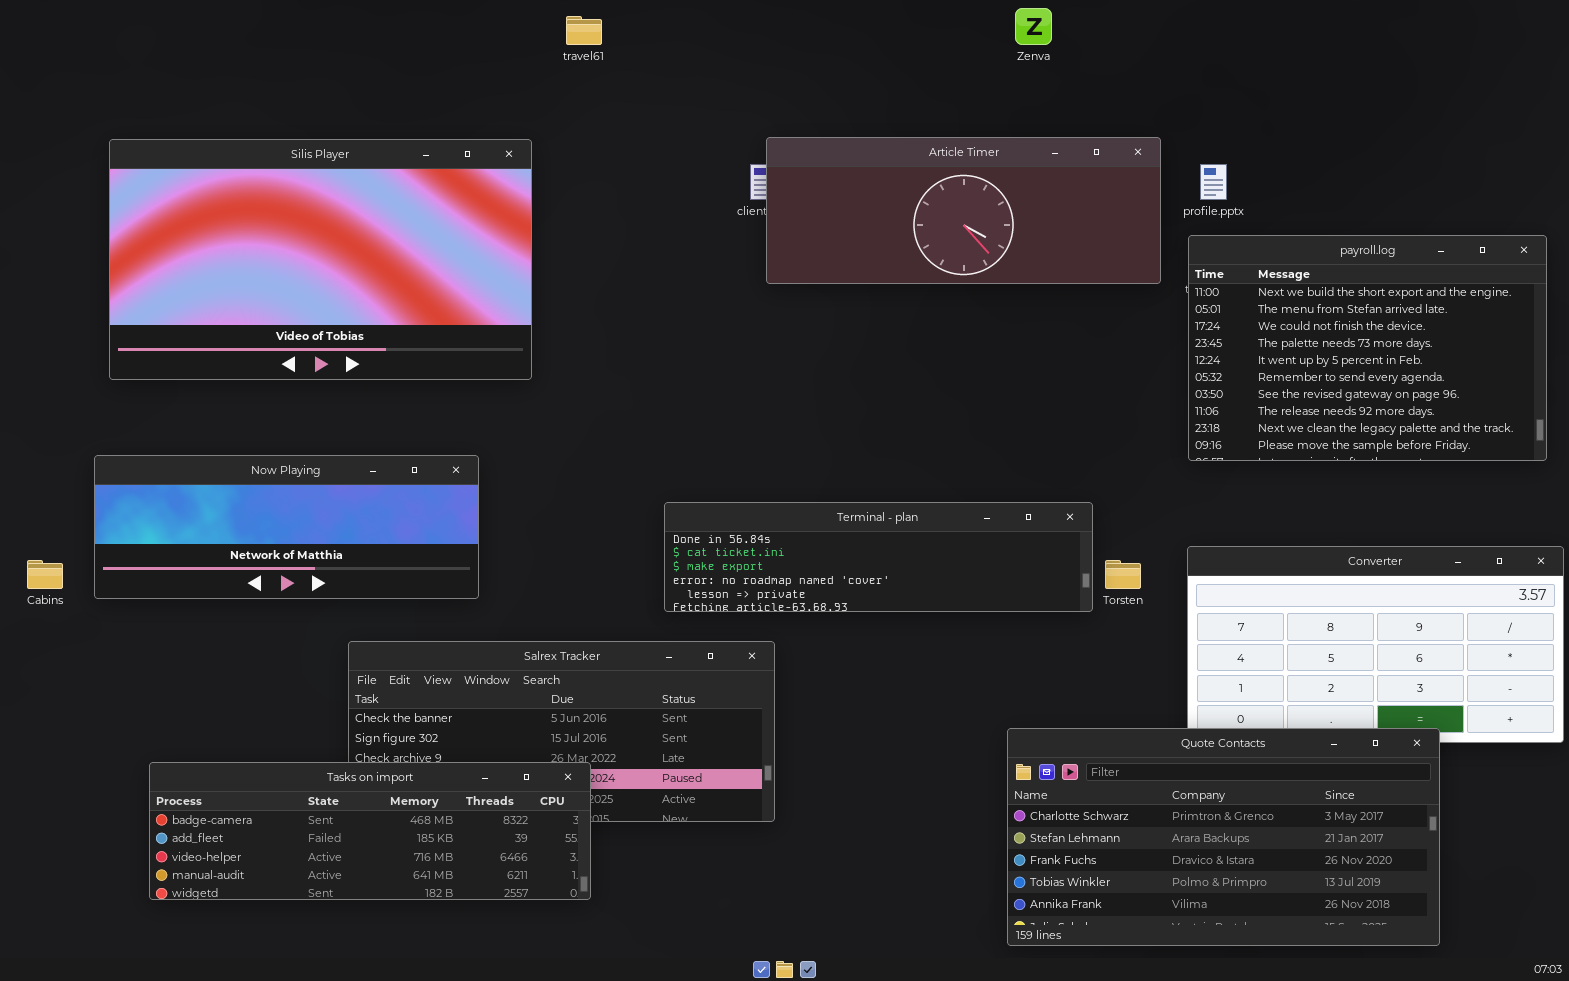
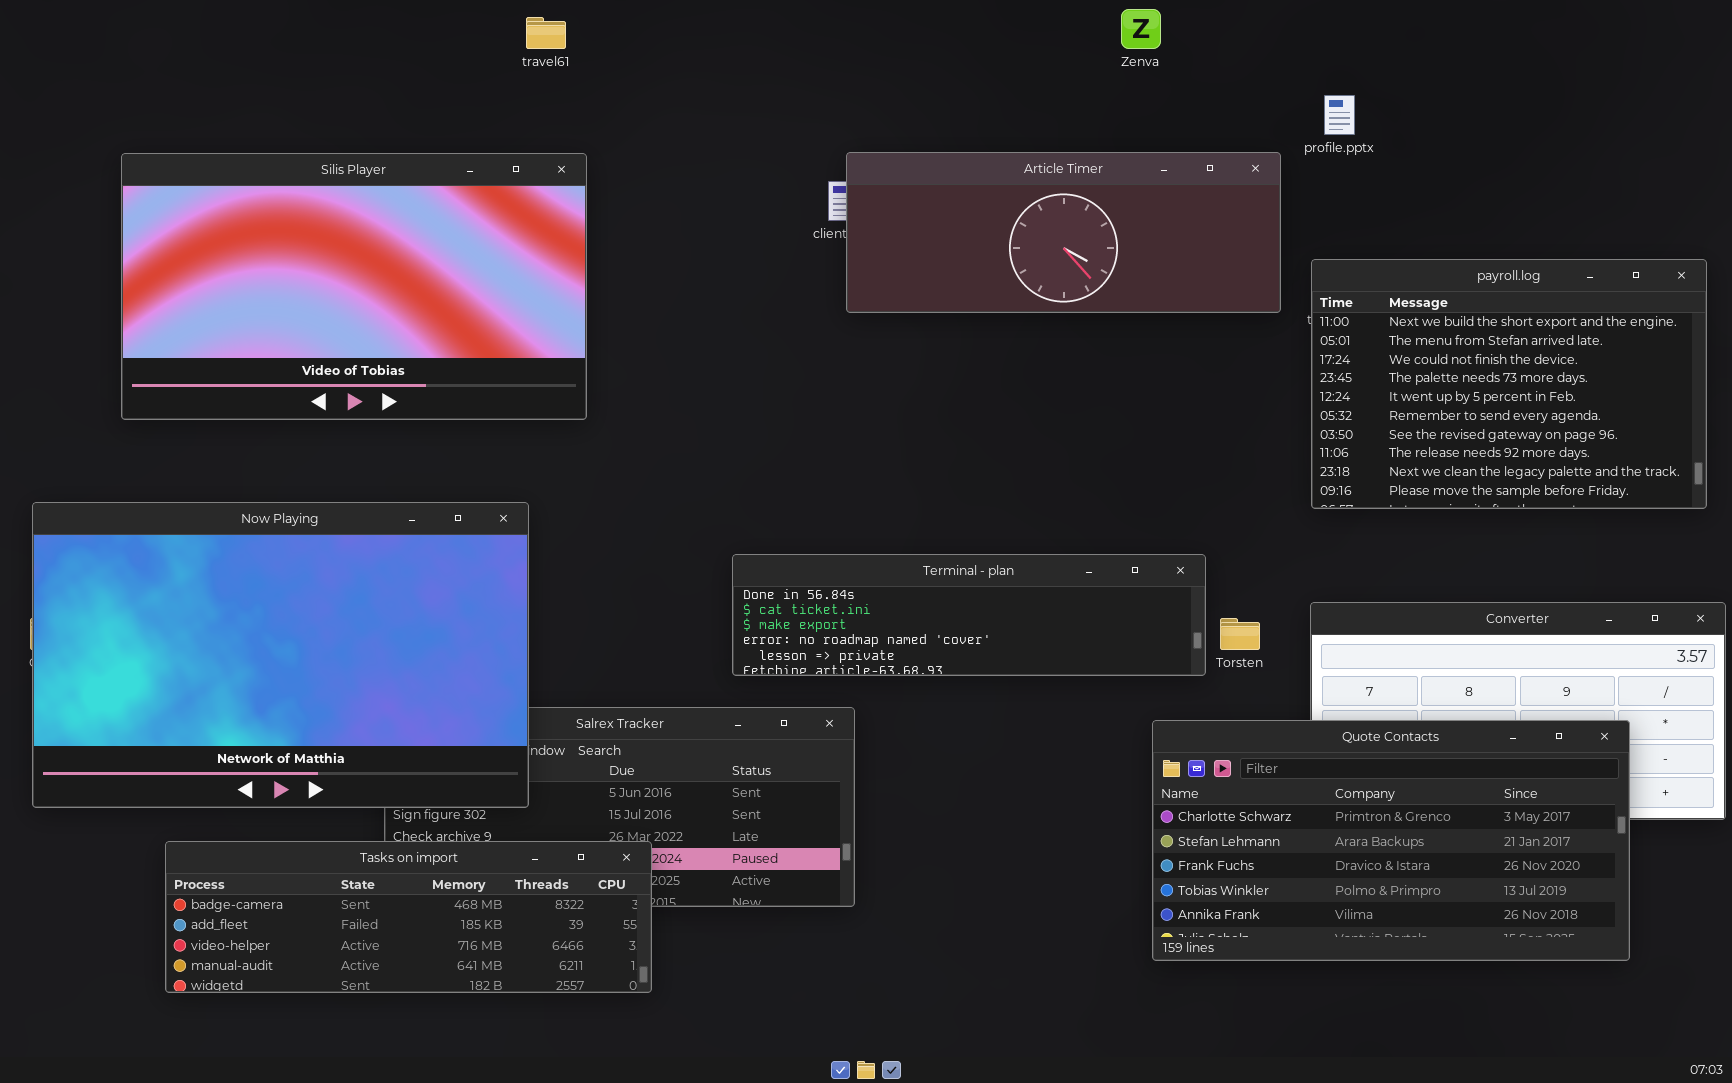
travel61: [566,16,602,45] -> [526,17,566,49], moved
profile.pptx: [1200,164,1227,200] -> [1324,95,1355,135], moved
Now Playing: [94,455,479,599] -> [32,502,529,808], resized
Quote Contacts: [1007,728,1440,946] -> [1152,720,1630,961], moved

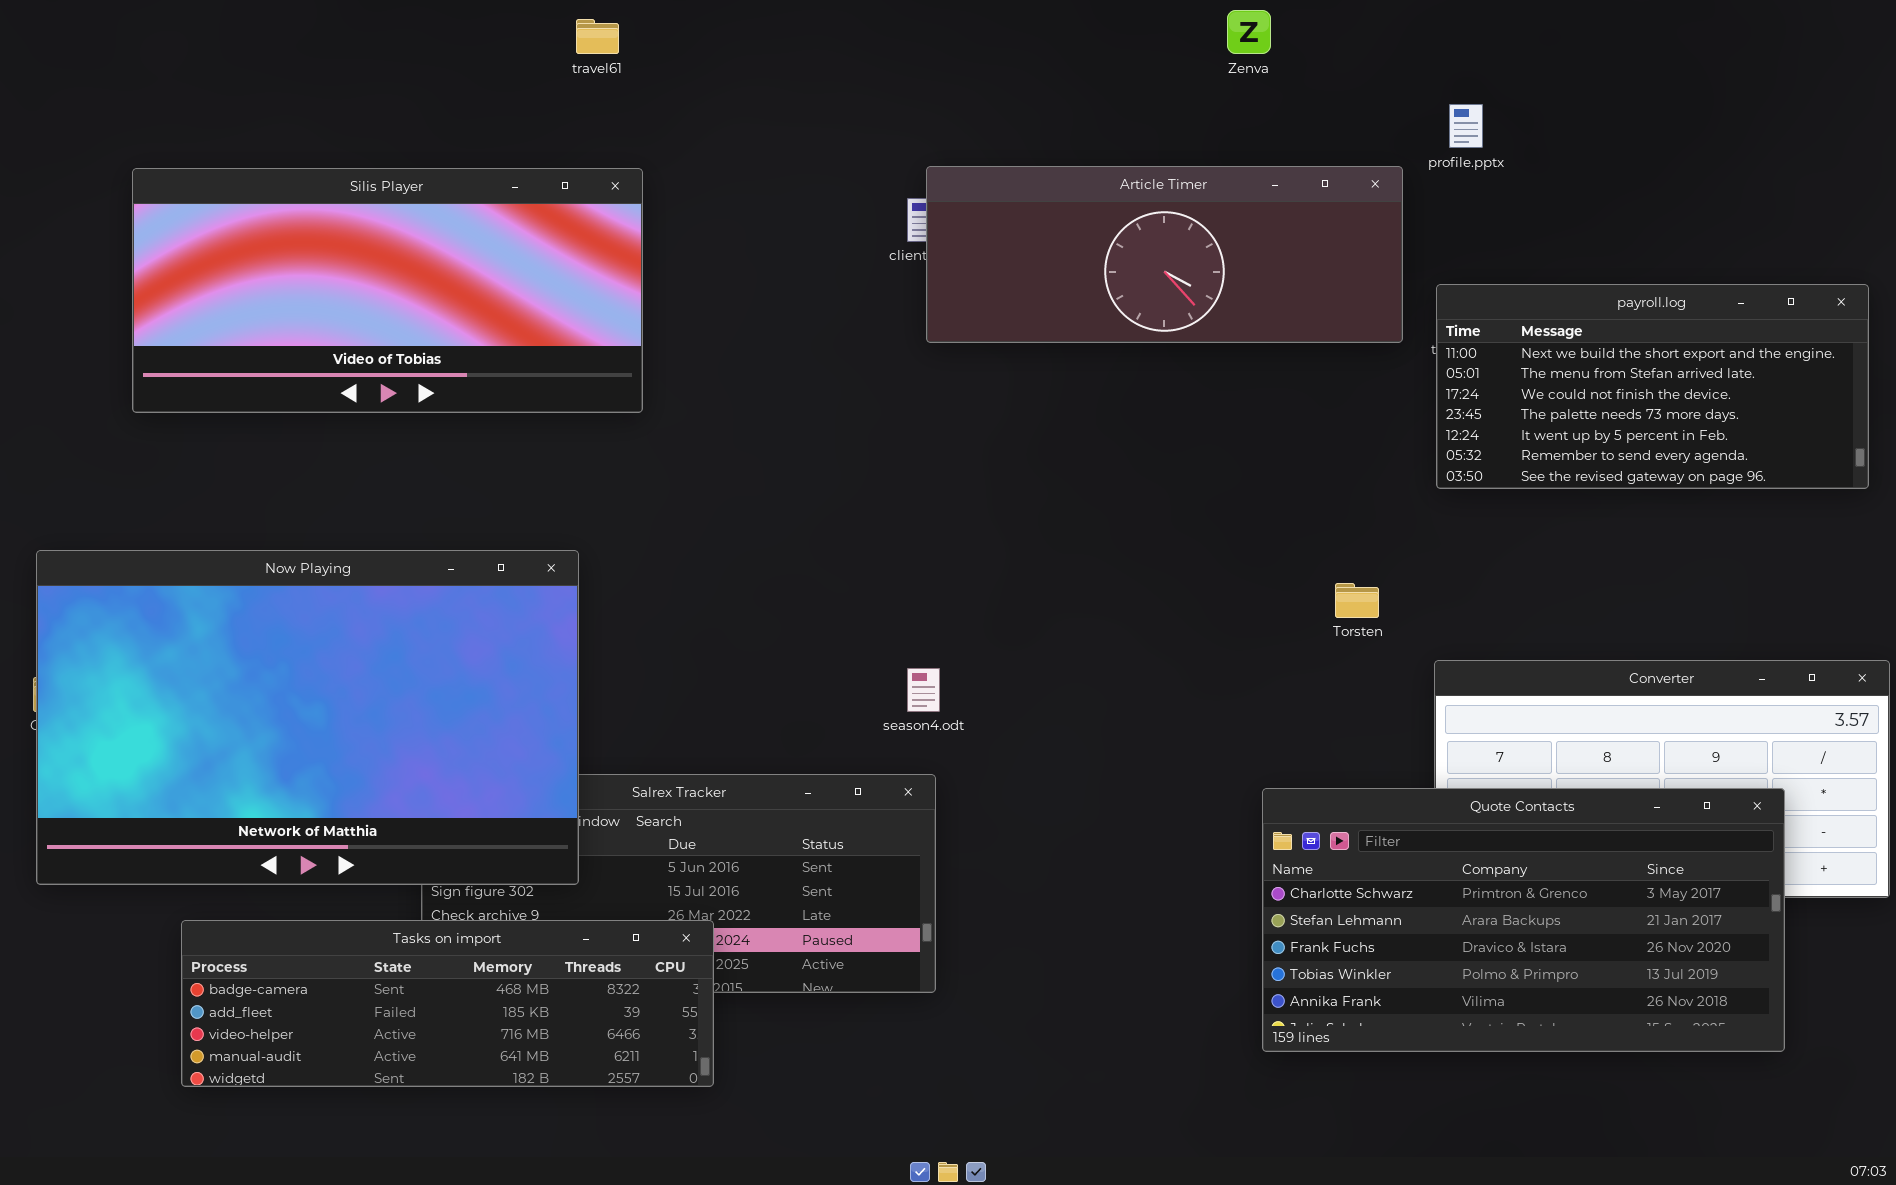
Silis Player: [121,153,587,420] -> [132,168,643,413], resized
payroll.log: [1311,259,1707,509] -> [1436,284,1869,489], resized
Terminal - plan: [732,554,1206,676] -> none, closed
Torsten: [1220,618,1260,650] -> [1335,583,1379,618], moved

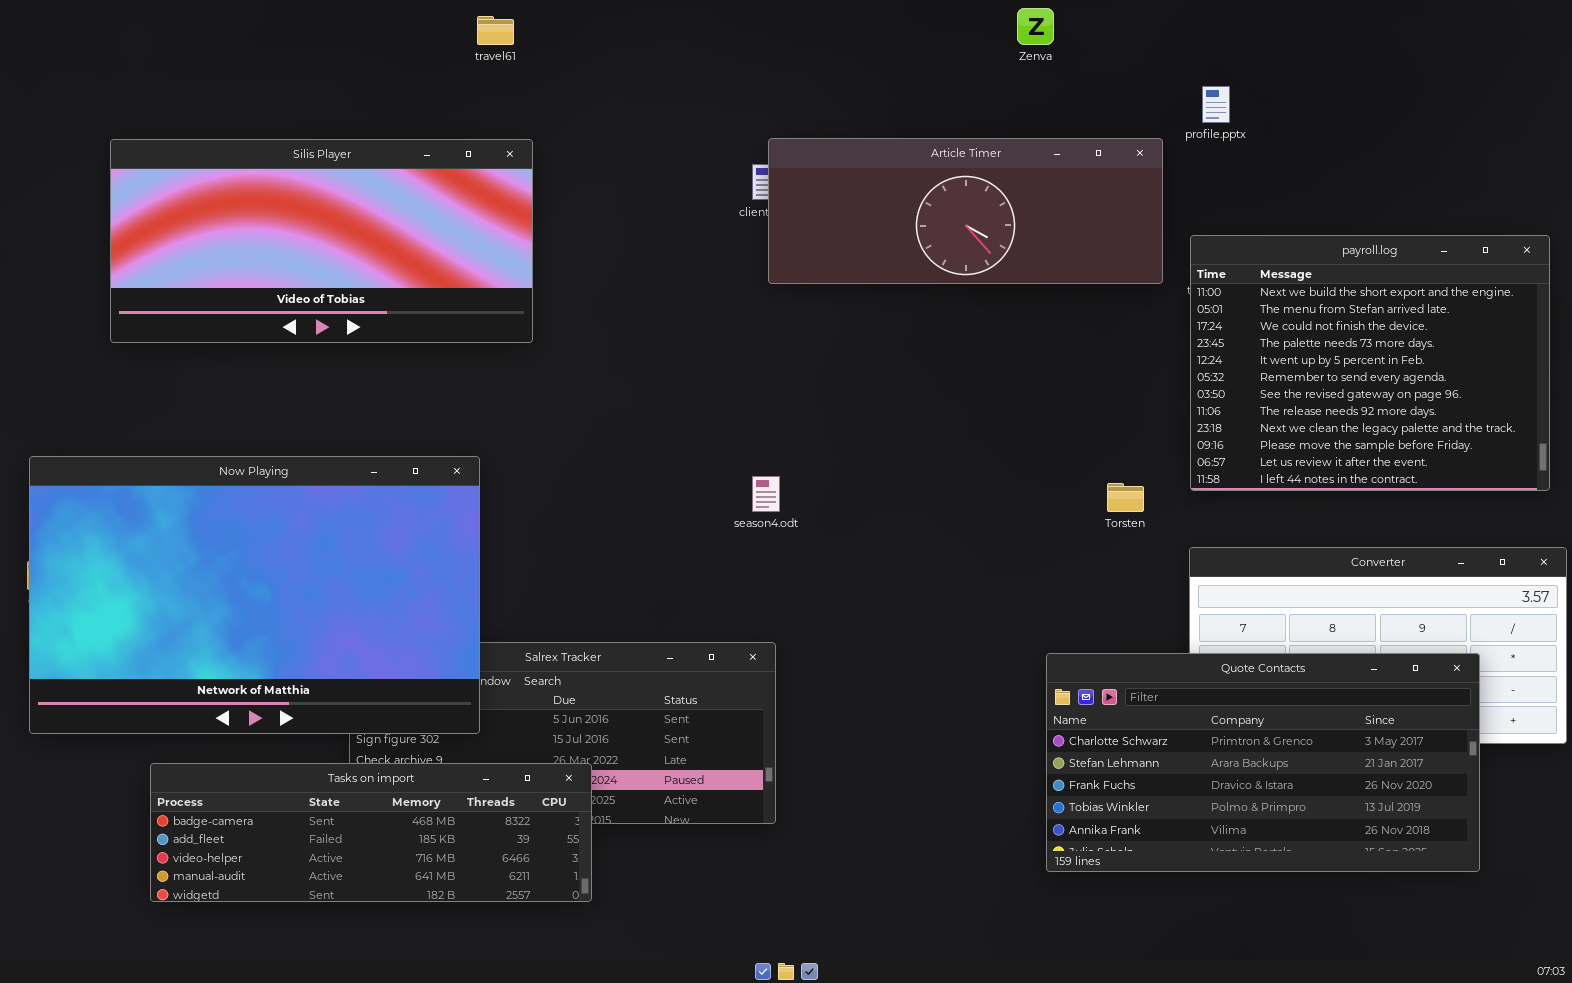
payroll.log: [1436,284,1869,489] -> [1190,235,1550,491], resized
season4.odt: [907,668,940,712] -> [752,476,780,512], moved

